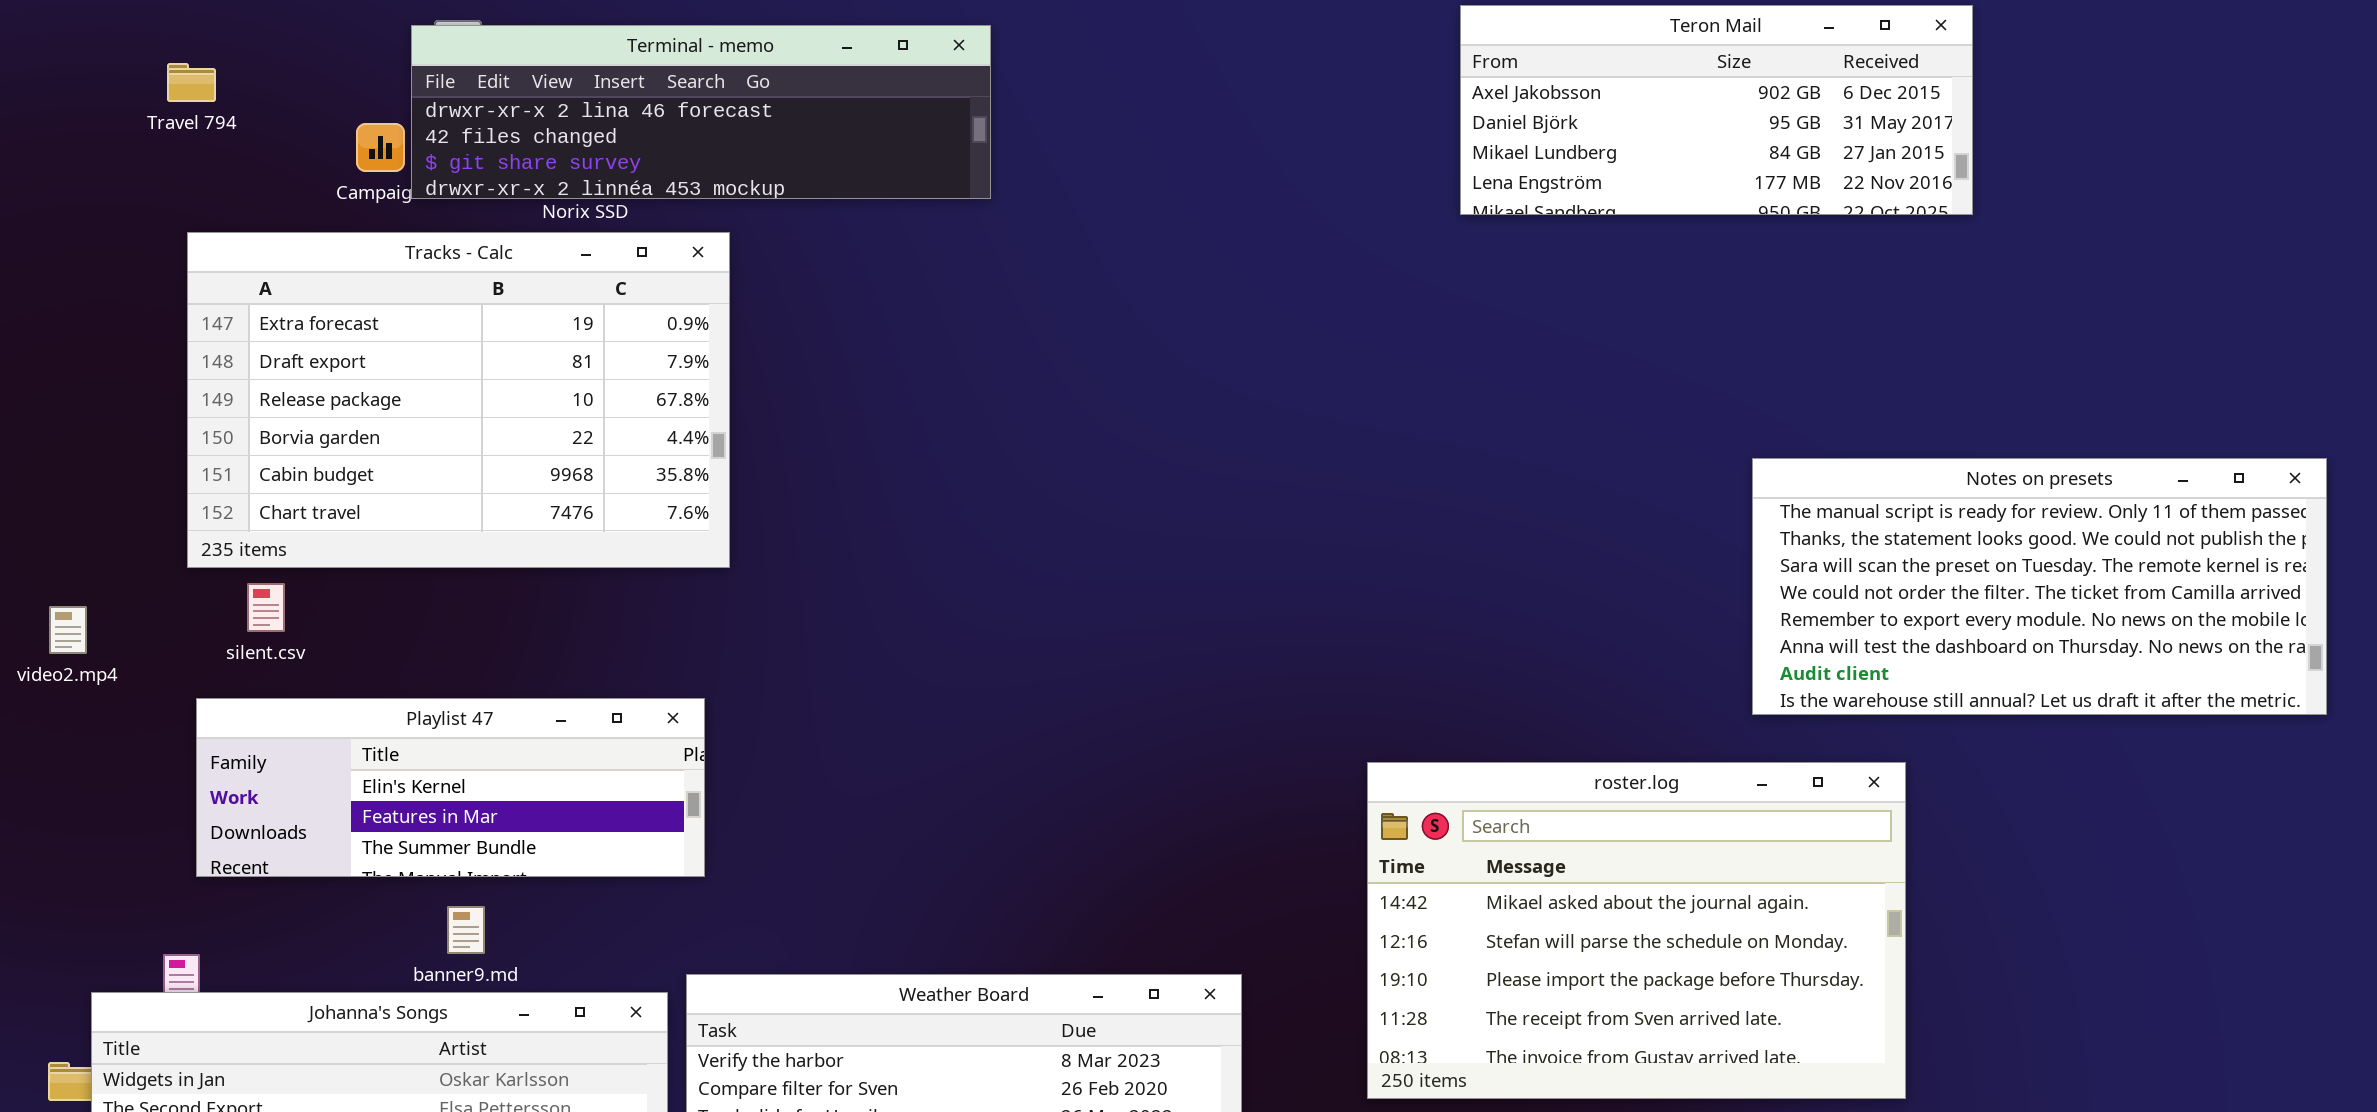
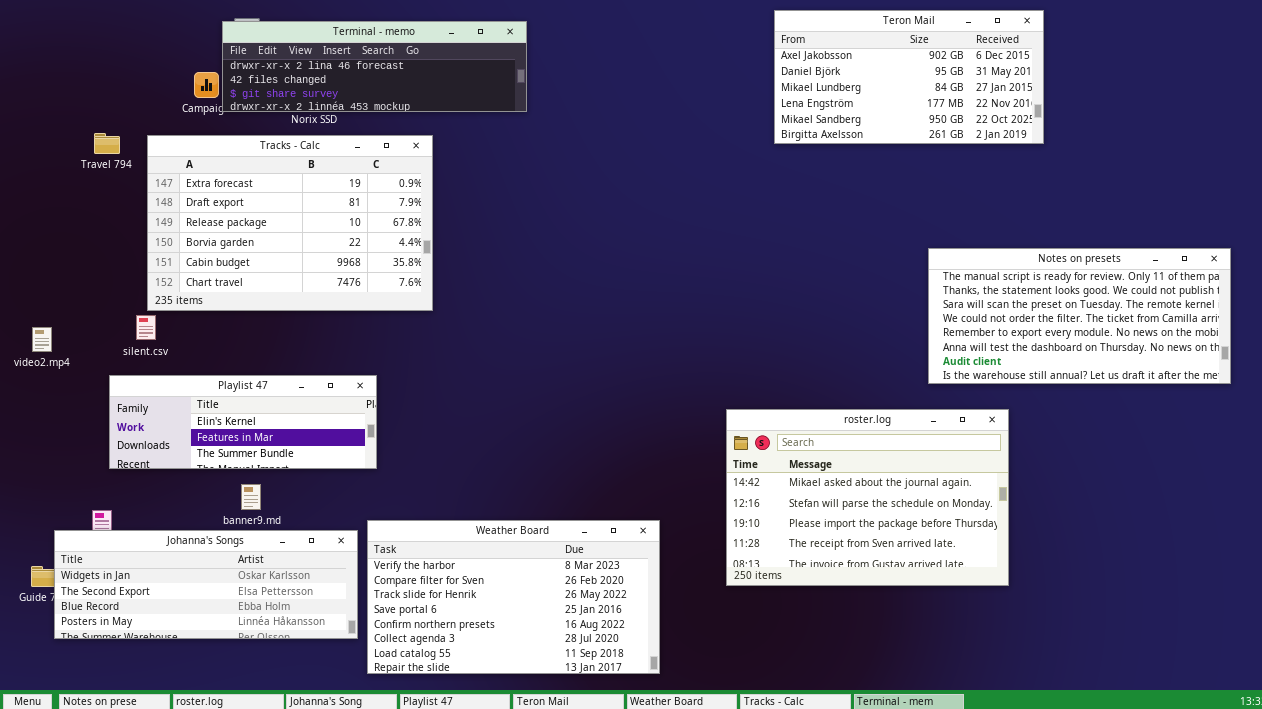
Teron Mail: [1460,5,1973,215] -> [774,10,1044,144], resized
Travel 794: [167,63,216,102] -> [94,133,120,154], moved
Tracks - Calc: [187,232,730,568] -> [147,135,433,311], moved

